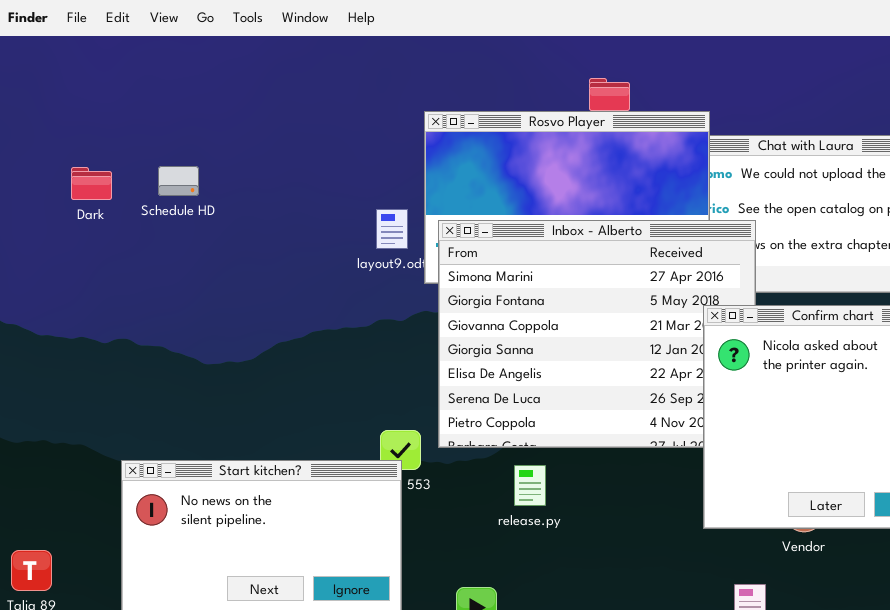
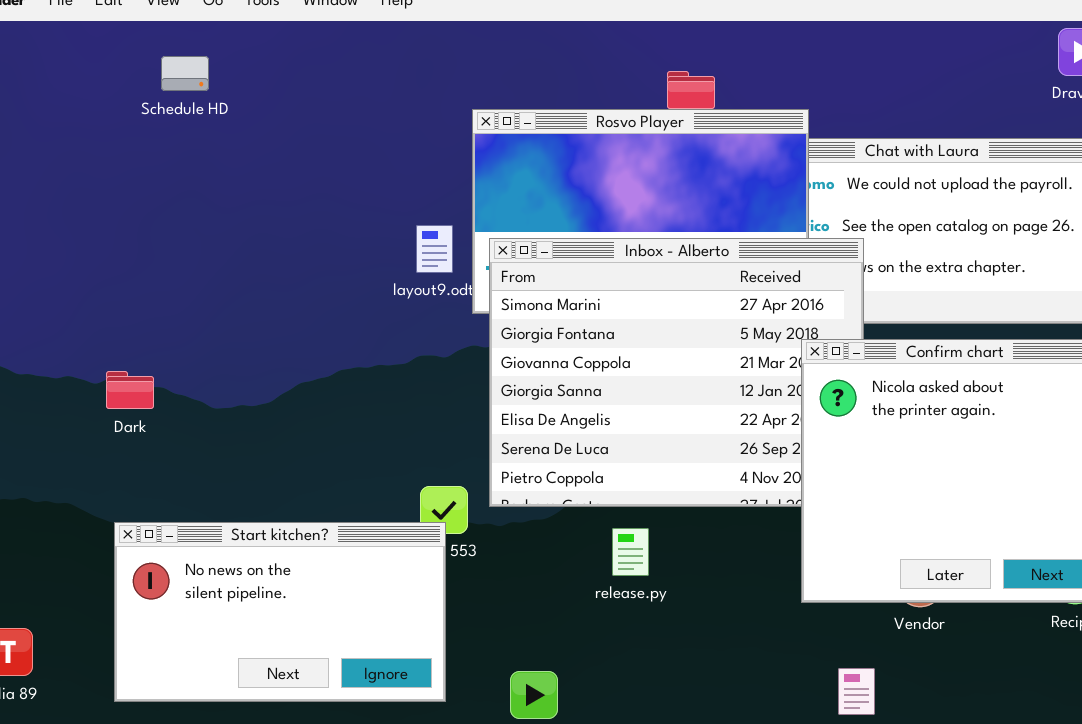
Schedule HD: [158,166,199,196] -> [161,56,209,91], moved
Dark: [71,167,112,200] -> [106,371,154,409], moved
release.py: [514,465,546,506] -> [612,528,649,576], moved

